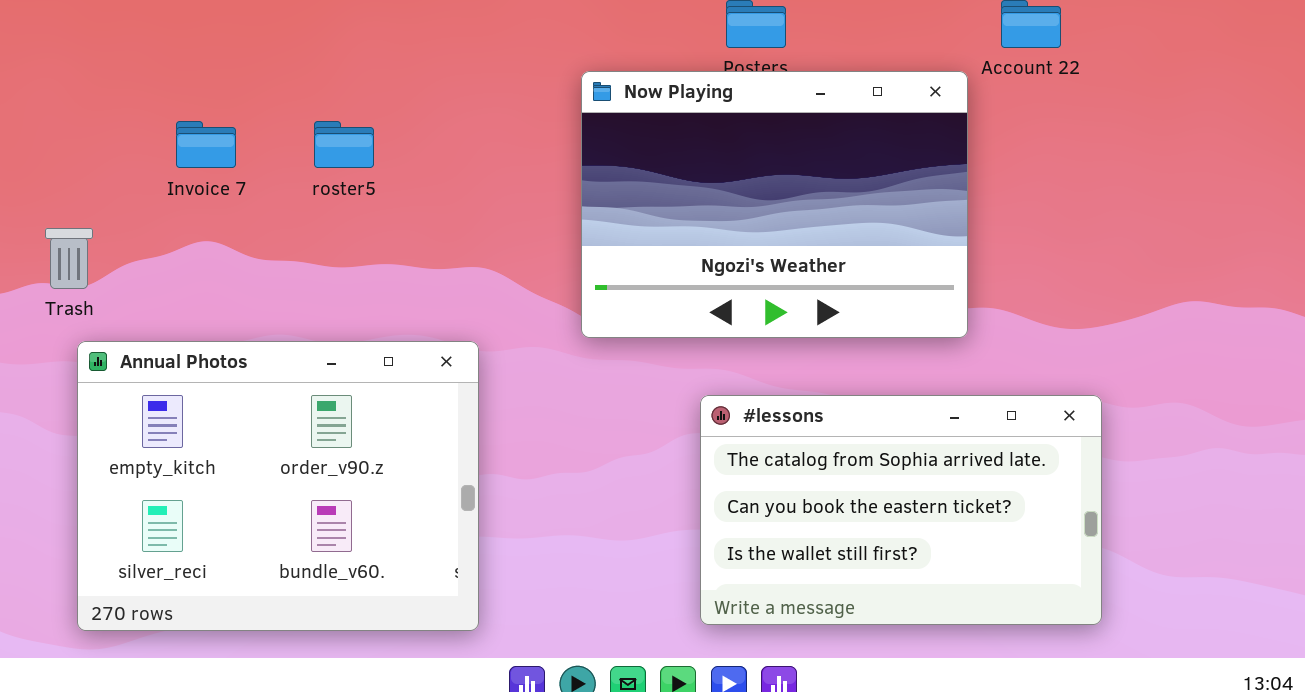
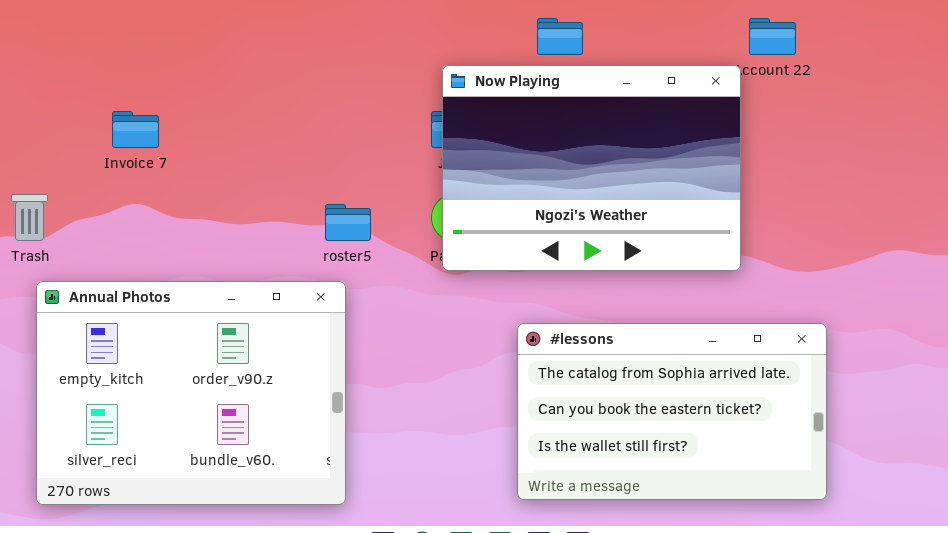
Now Playing: [581,71,968,338] -> [442,65,741,271], moved
roster5: [314,121,374,168] -> [325,204,371,241], moved

